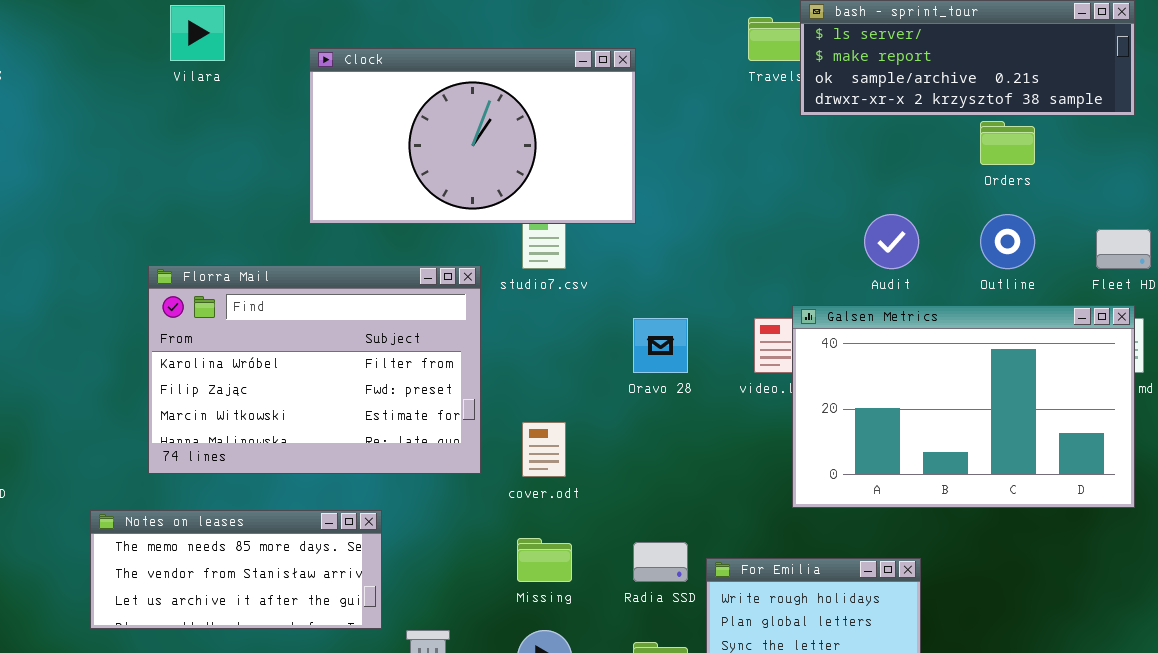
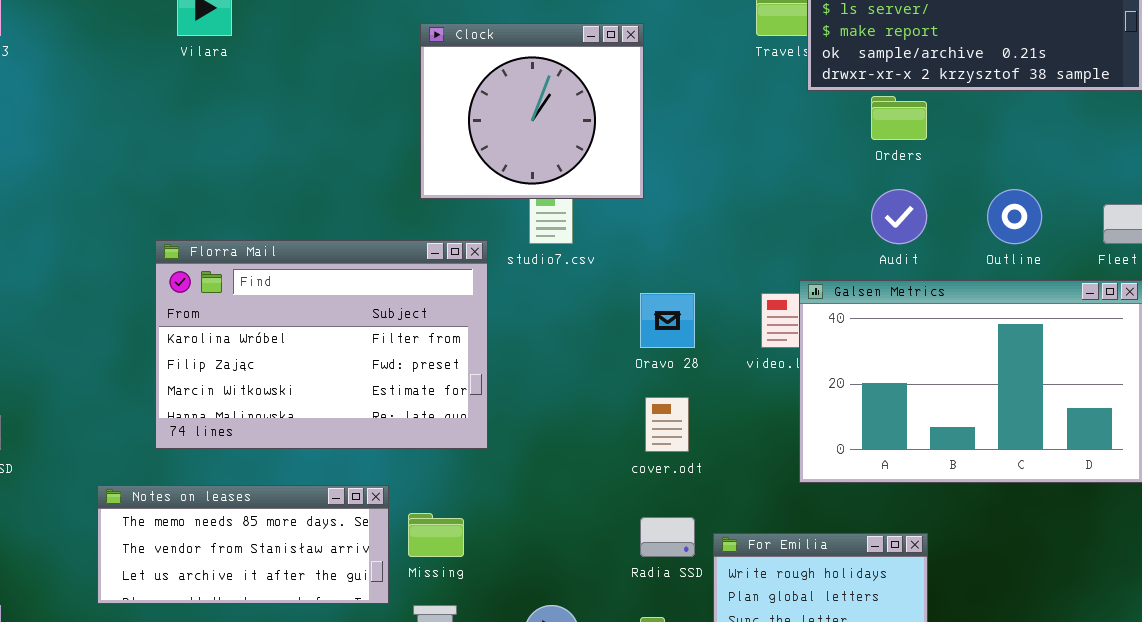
Clock: [309,48,636,224] -> [420,23,644,199], resized
Orders: [980,121,1035,165] -> [871,96,927,140], moved
cover.odt: [522,422,566,477] -> [645,397,689,452], moved
Missing: [517,538,572,582] -> [408,513,464,557], moved

